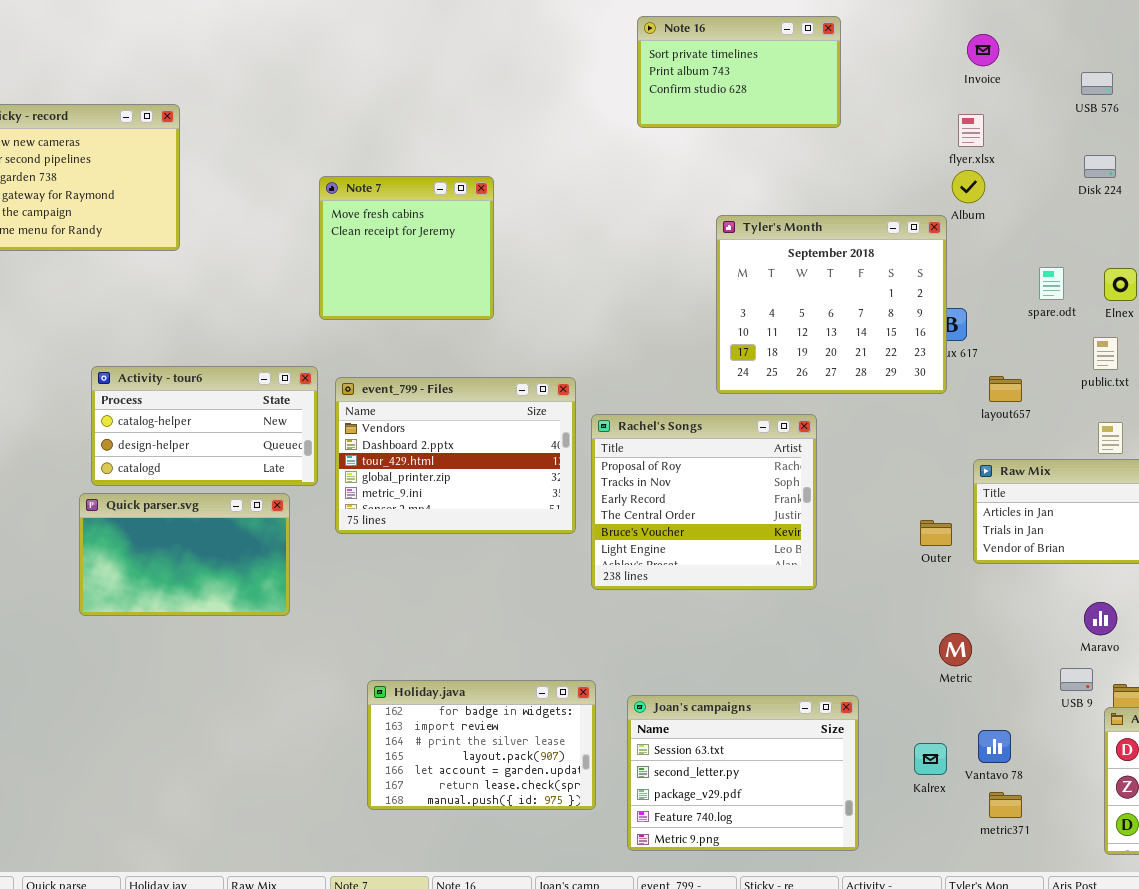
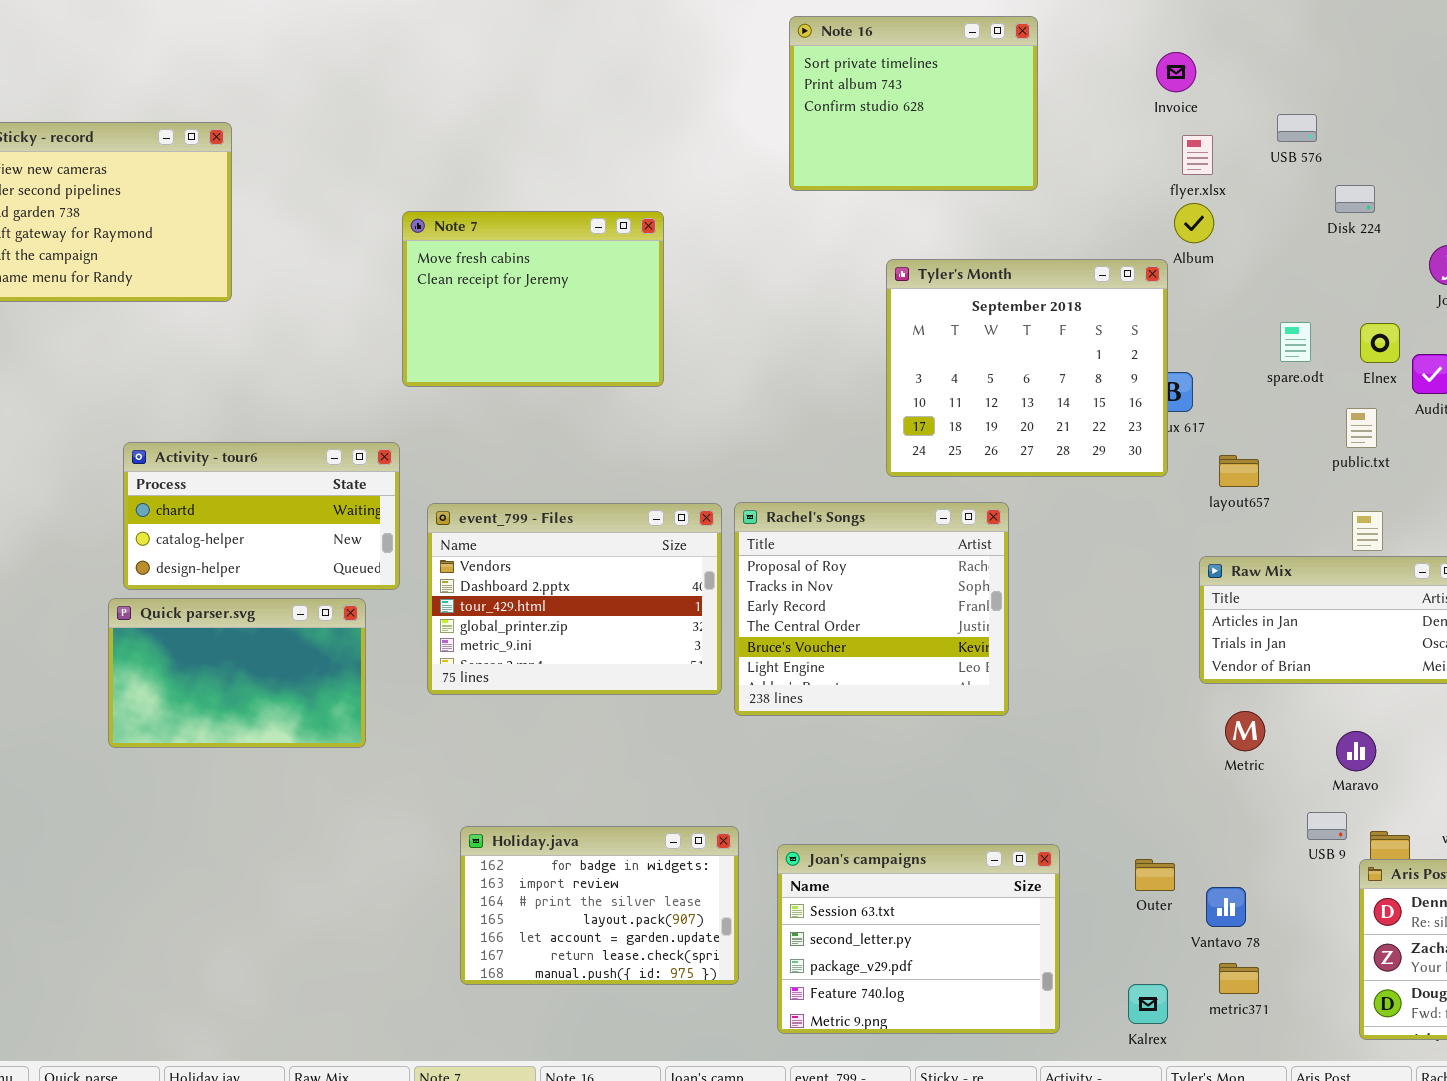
Note 16: [637,16,841,128] -> [789,16,1038,191], resized
Invoice: [967,34,999,66] -> [1156,52,1196,92], moved
USB 576: [1081,72,1113,95] -> [1277,114,1317,142], moved
Note 7: [319,176,494,320] -> [402,211,664,387], resized
Activity - tour6: [91,366,318,486] -> [123,442,400,590], scrolled up 1 row
event_799 - Files: [335,377,576,534] -> [427,503,722,695], moved
Outer: [920,520,952,546] -> [1135,859,1175,891], moved
Metric: [939,633,972,666] -> [1225,711,1265,751], moved
Kalrex: [914,743,947,775] -> [1128,984,1168,1024], moved

